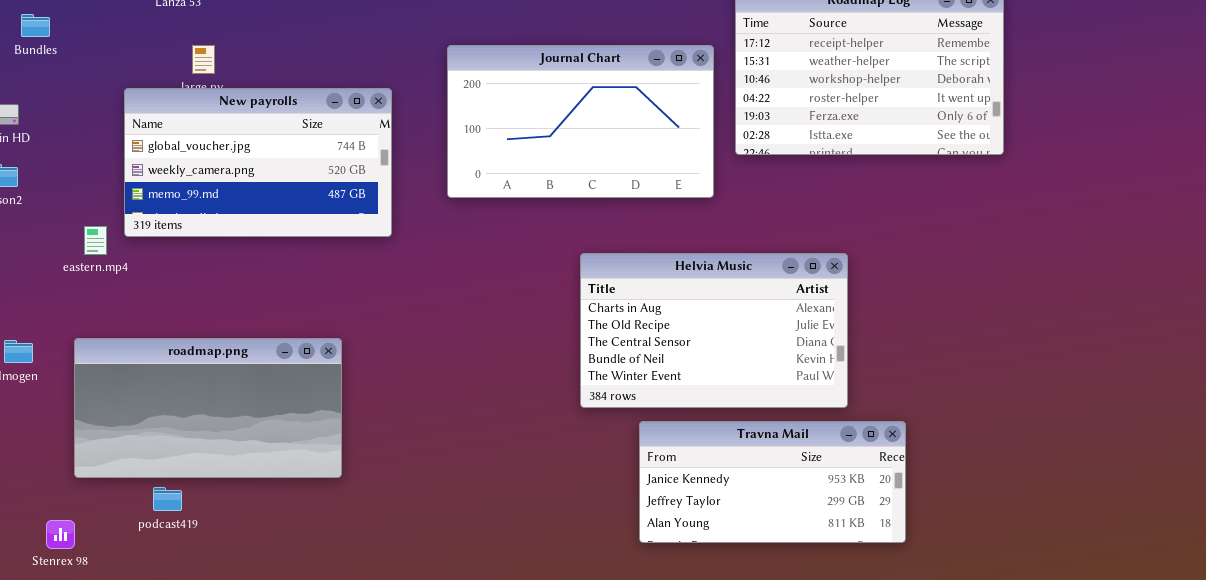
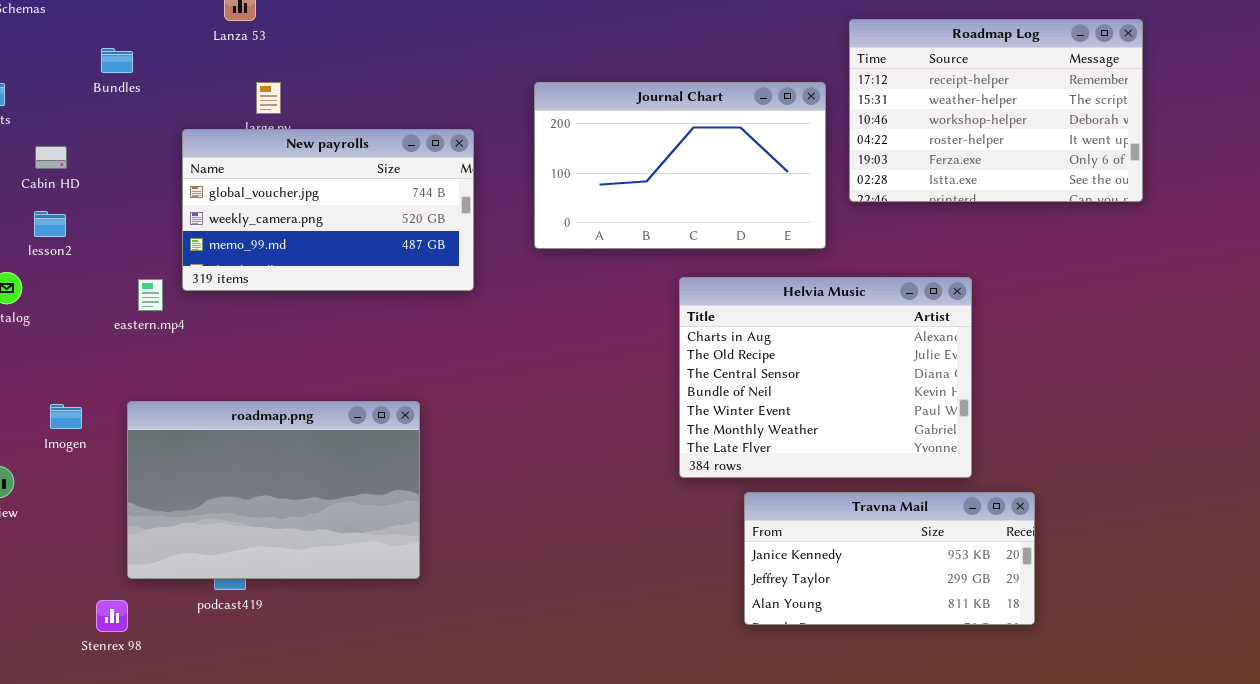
Bundles: [21,14,50,37] -> [101,48,133,73], moved
Helvia Music: [580,253,848,408] -> [679,277,972,478], resized
roadmap.png: [74,338,342,478] -> [127,401,420,579], resized

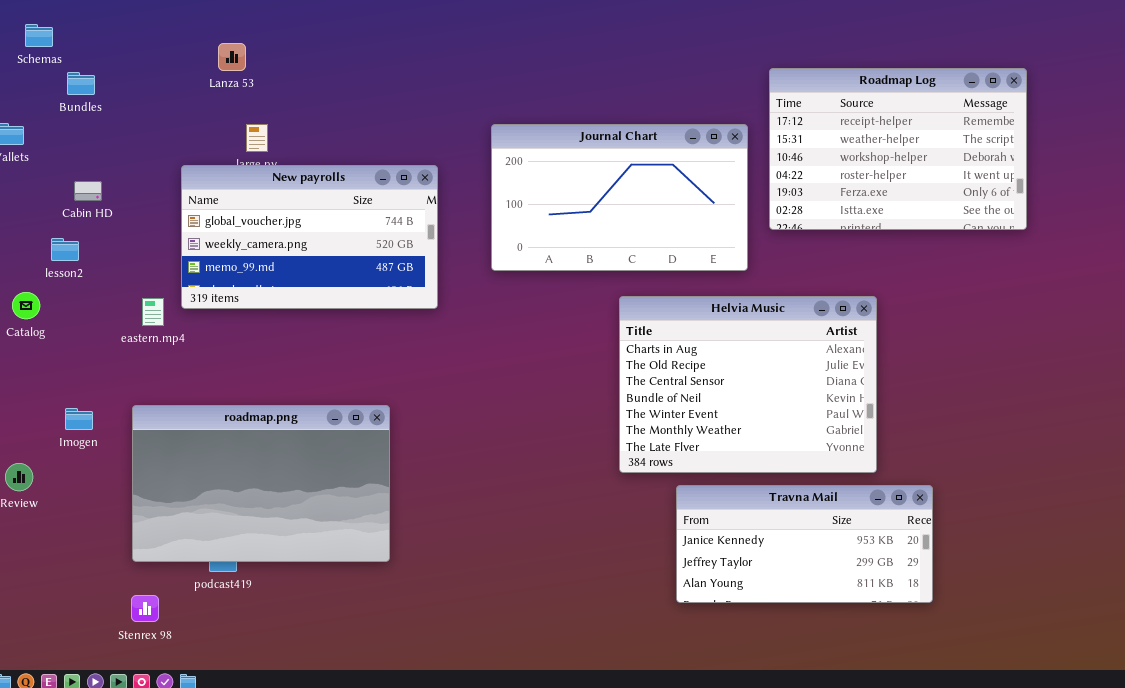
Bundles: [101,48,133,73] -> [67,72,95,95], moved
Cabin HD: [35,146,67,169] -> [74,181,102,201], moved
Stenrex 98: [96,600,128,632] -> [131,595,159,622], moved

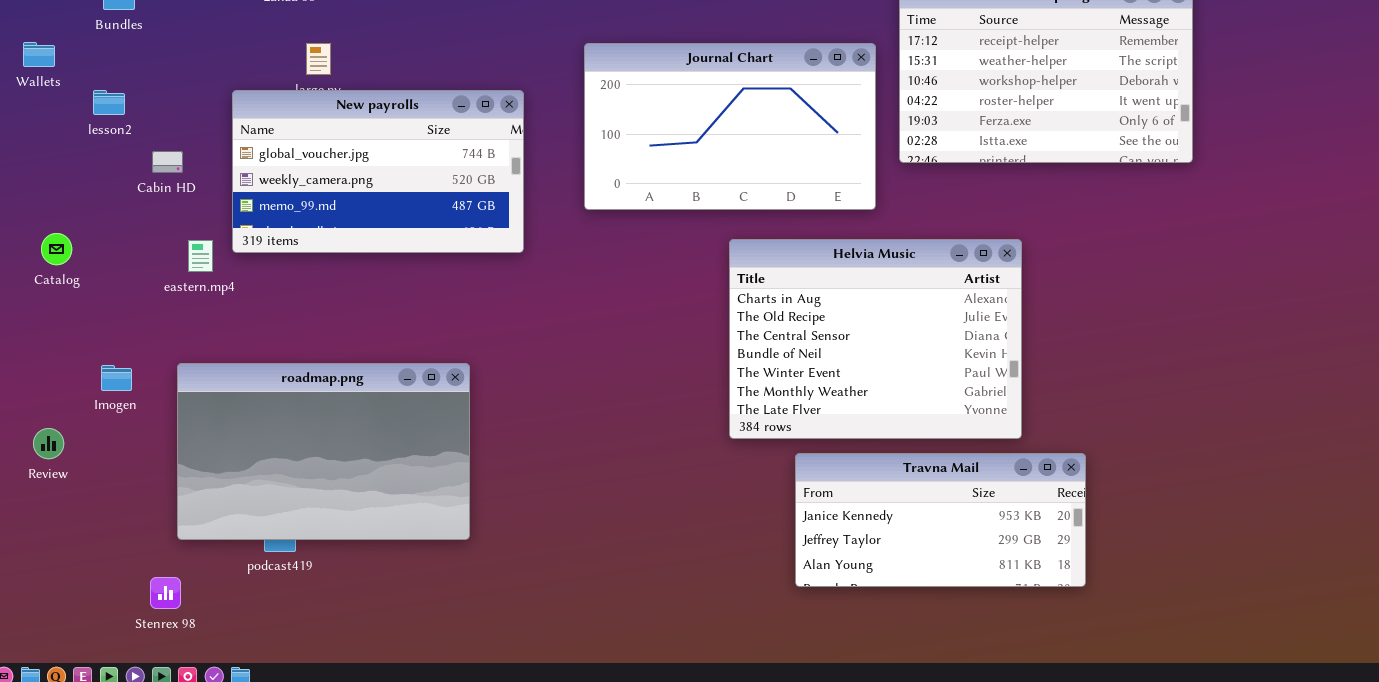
Cabin HD: [74,181,102,201] -> [152,151,183,173], moved
lesson2: [51,238,79,261] -> [93,90,125,115], moved
Stenrex 98: [131,595,159,622] -> [150,577,181,609], moved

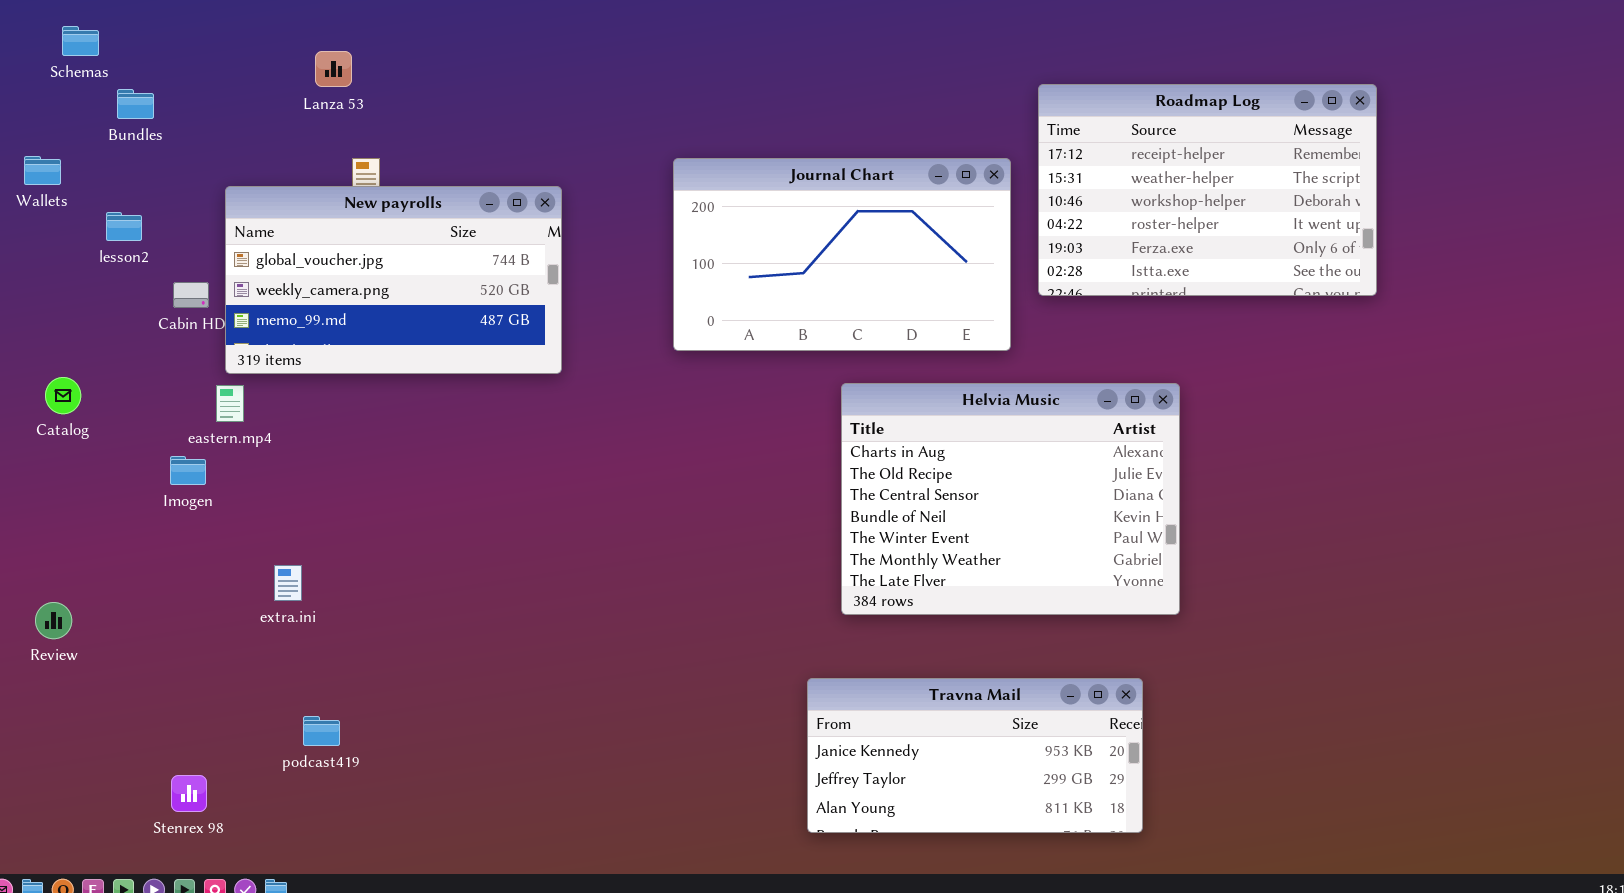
New payrolls: [232,90,524,253] -> [225,186,562,374], moved
roadmap.png: [177,363,470,540] -> none, closed
Imogen: [101,365,132,391] -> [170,456,206,485], moved
Travna Mail: [795,453,1086,587] -> [807,678,1143,833], moved

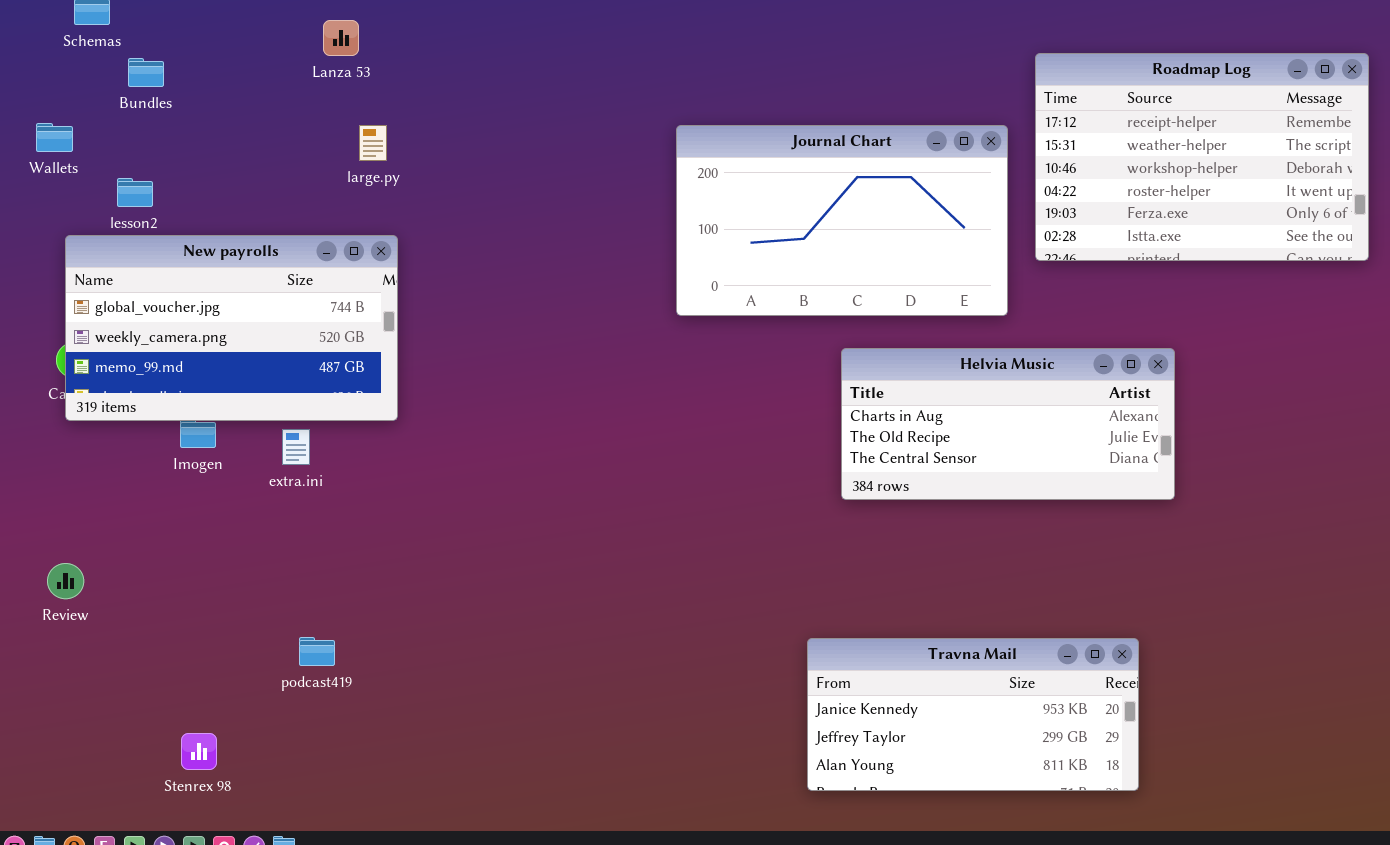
New payrolls: [225,186,562,374] -> [65,235,398,421], moved
Helvia Music: [841,383,1180,615] -> [841,348,1175,500], resized
extra.ini: [274,565,302,601] -> [282,429,310,465], moved
podcast419: [303,716,340,746] -> [299,637,335,666], moved

